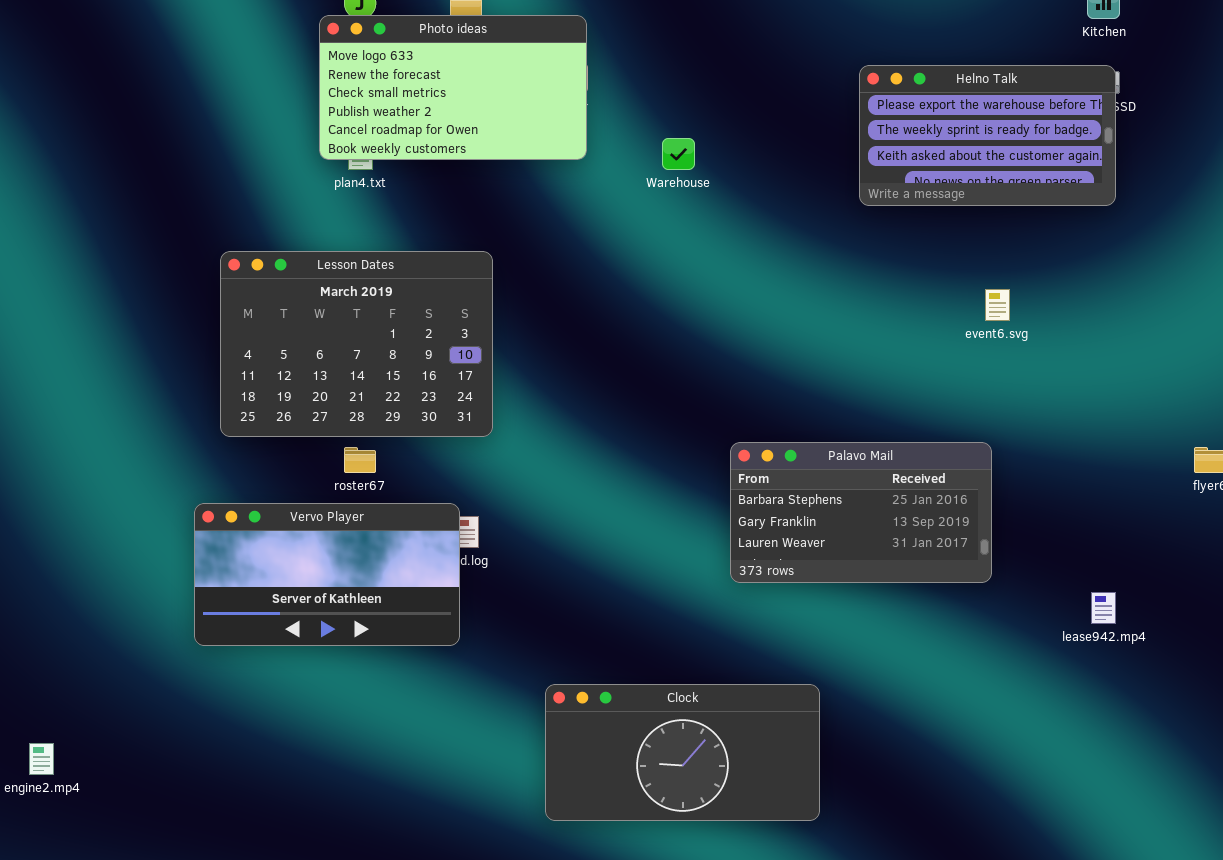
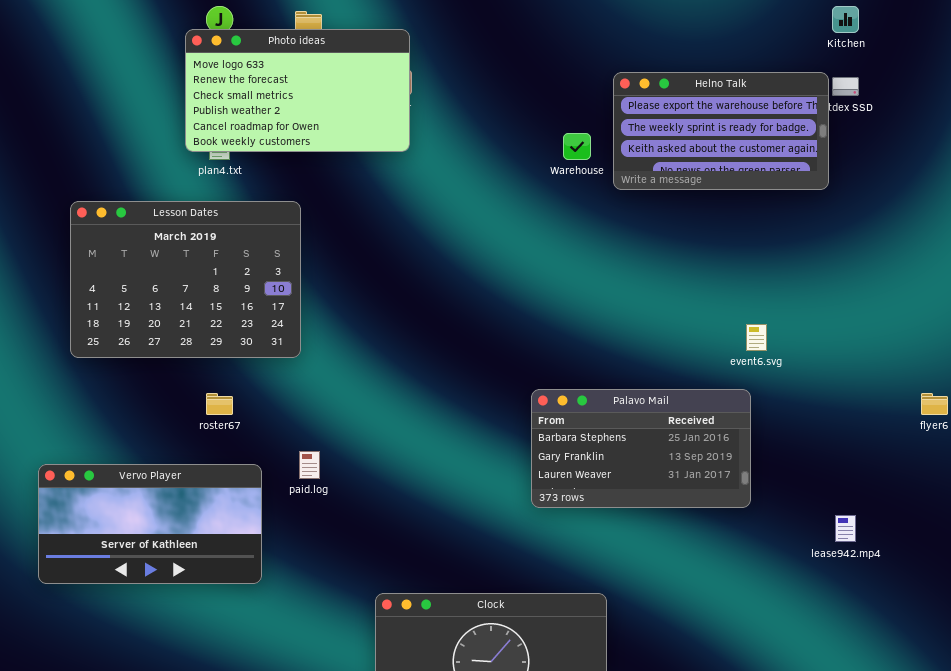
Helno Talk: [859,65,1116,206] -> [613,72,829,190], moved
Warehouse: [662,138,695,170] -> [563,133,591,160], moved
Lesson Dates: [220,251,493,437] -> [70,201,301,358], moved
event6.svg: [985,289,1010,321] -> [746,324,767,351], moved
Vervo Player: [194,503,460,646] -> [38,464,262,584], moved

